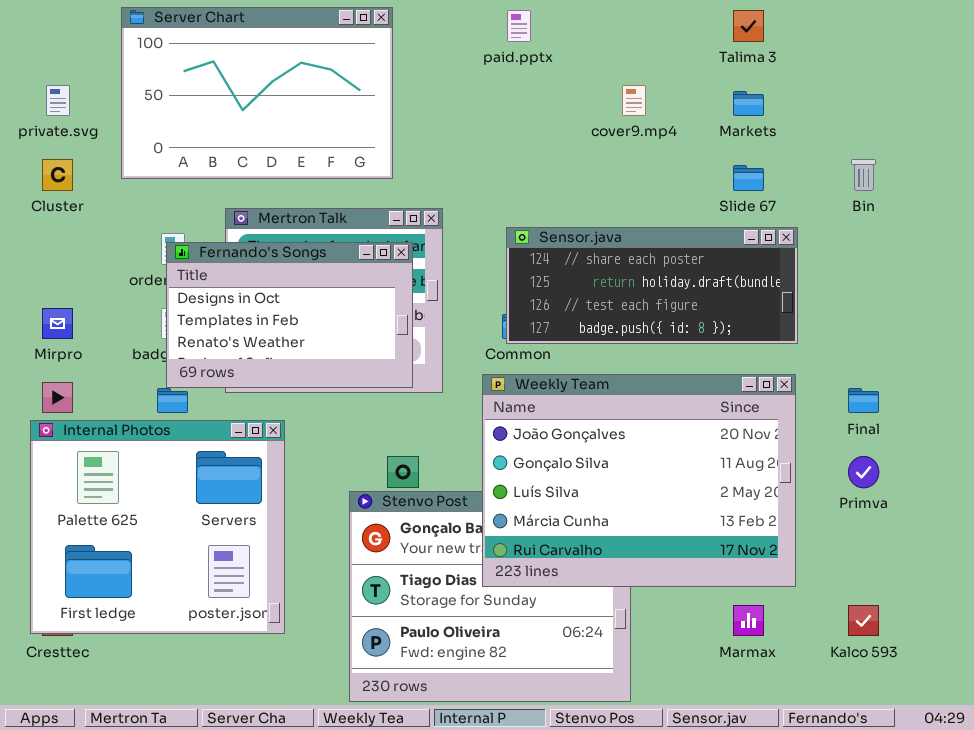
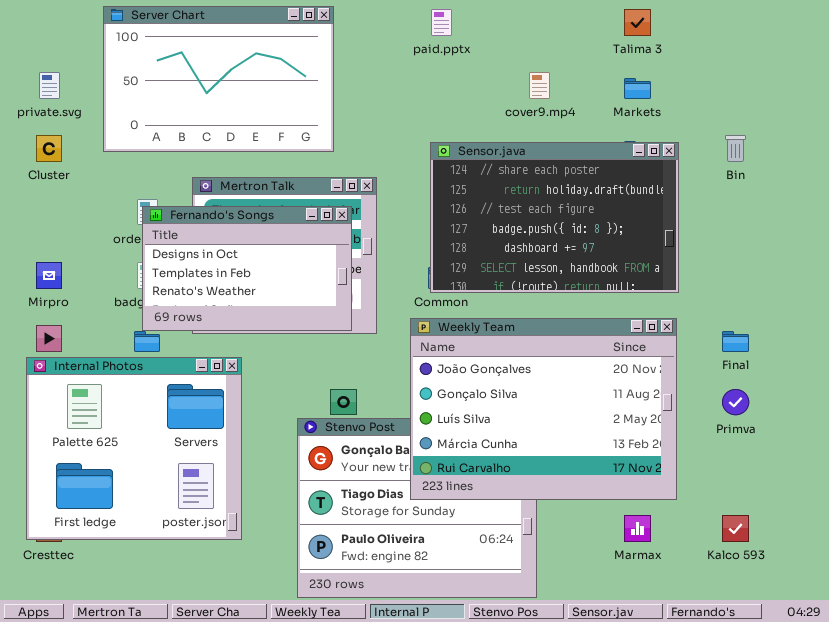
Sensor.java: [506,227,798,344] -> [430,142,679,293], resized

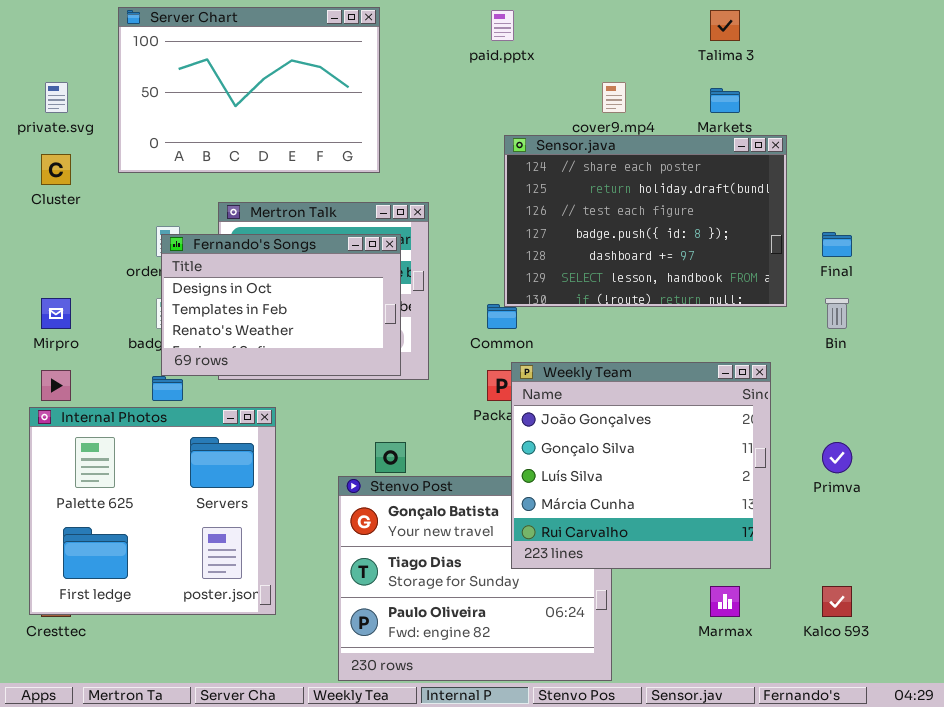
Bin: [725,135,746,162] -> [825,298,849,329], moved
Sensor.java: [430,142,679,293] -> [504,135,787,307], moved
Weekly Team: [410,318,677,500] -> [511,362,771,569], resized
Final: [722,331,749,352] -> [822,232,852,257], moved

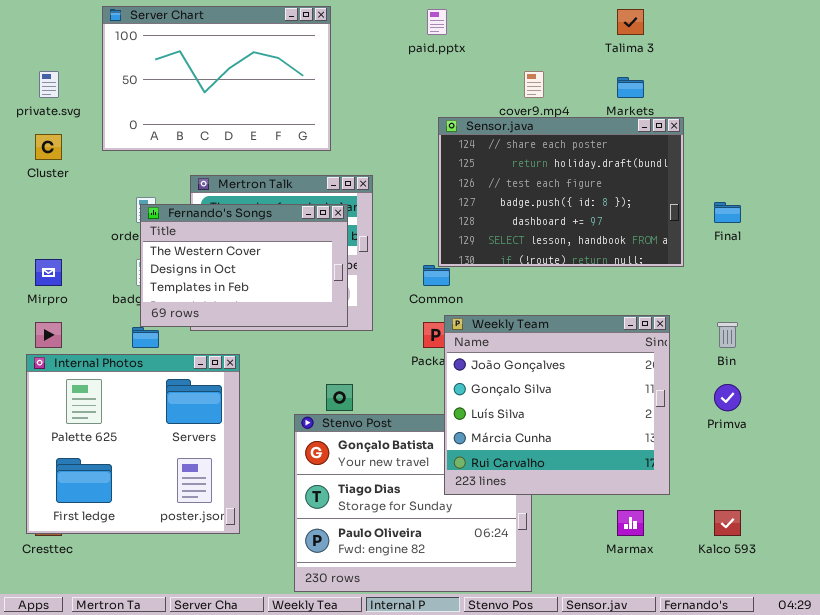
Fernando's Songs: [161,234,401,376] -> [140,204,348,327], scrolled up 1 row
Bin: [825,298,849,329] -> [717,322,738,348], moved

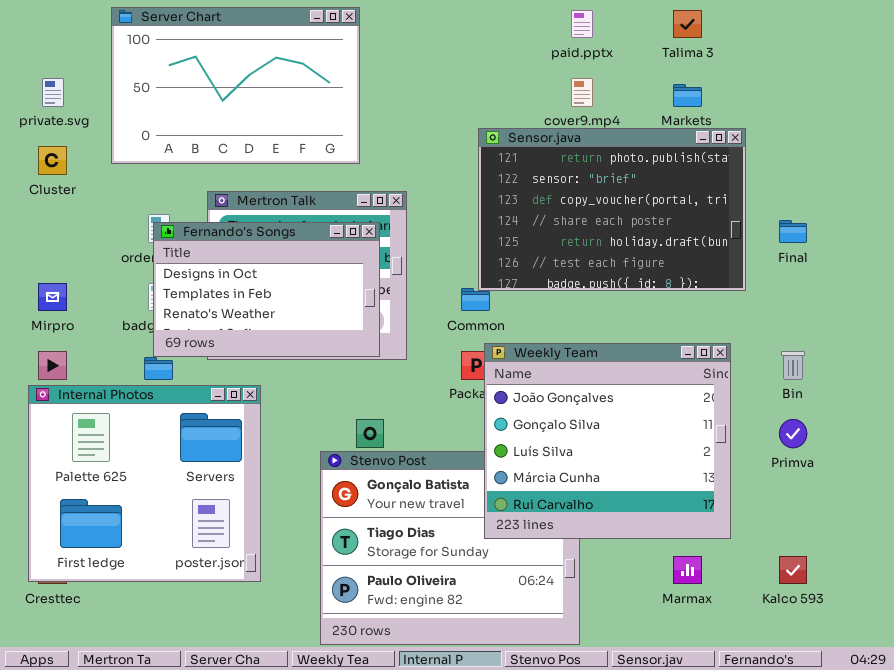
paid.pptx: [427,9,447,35] -> [571,10,593,38], moved
Sensor.java: [438,117,684,267] -> [478,128,746,291], scrolled up 3 rows
Fernando's Songs: [140,204,348,327] -> [153,222,380,357], scrolled down 1 row

